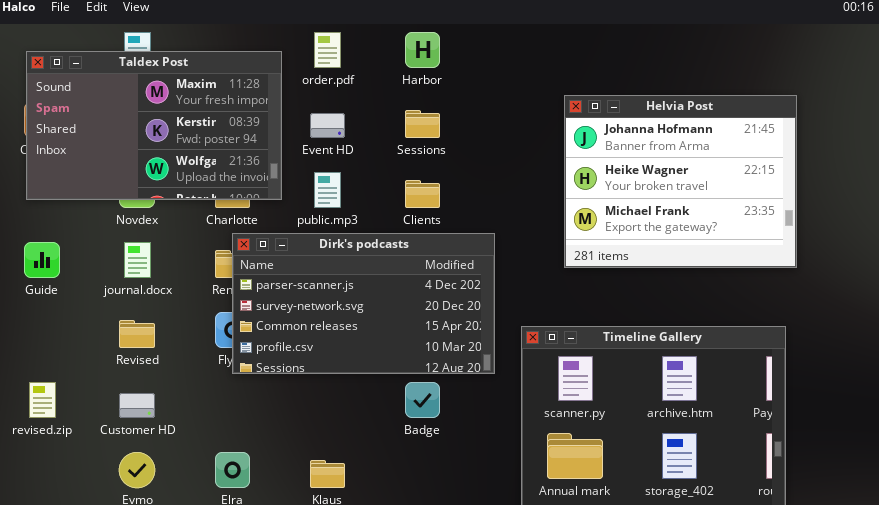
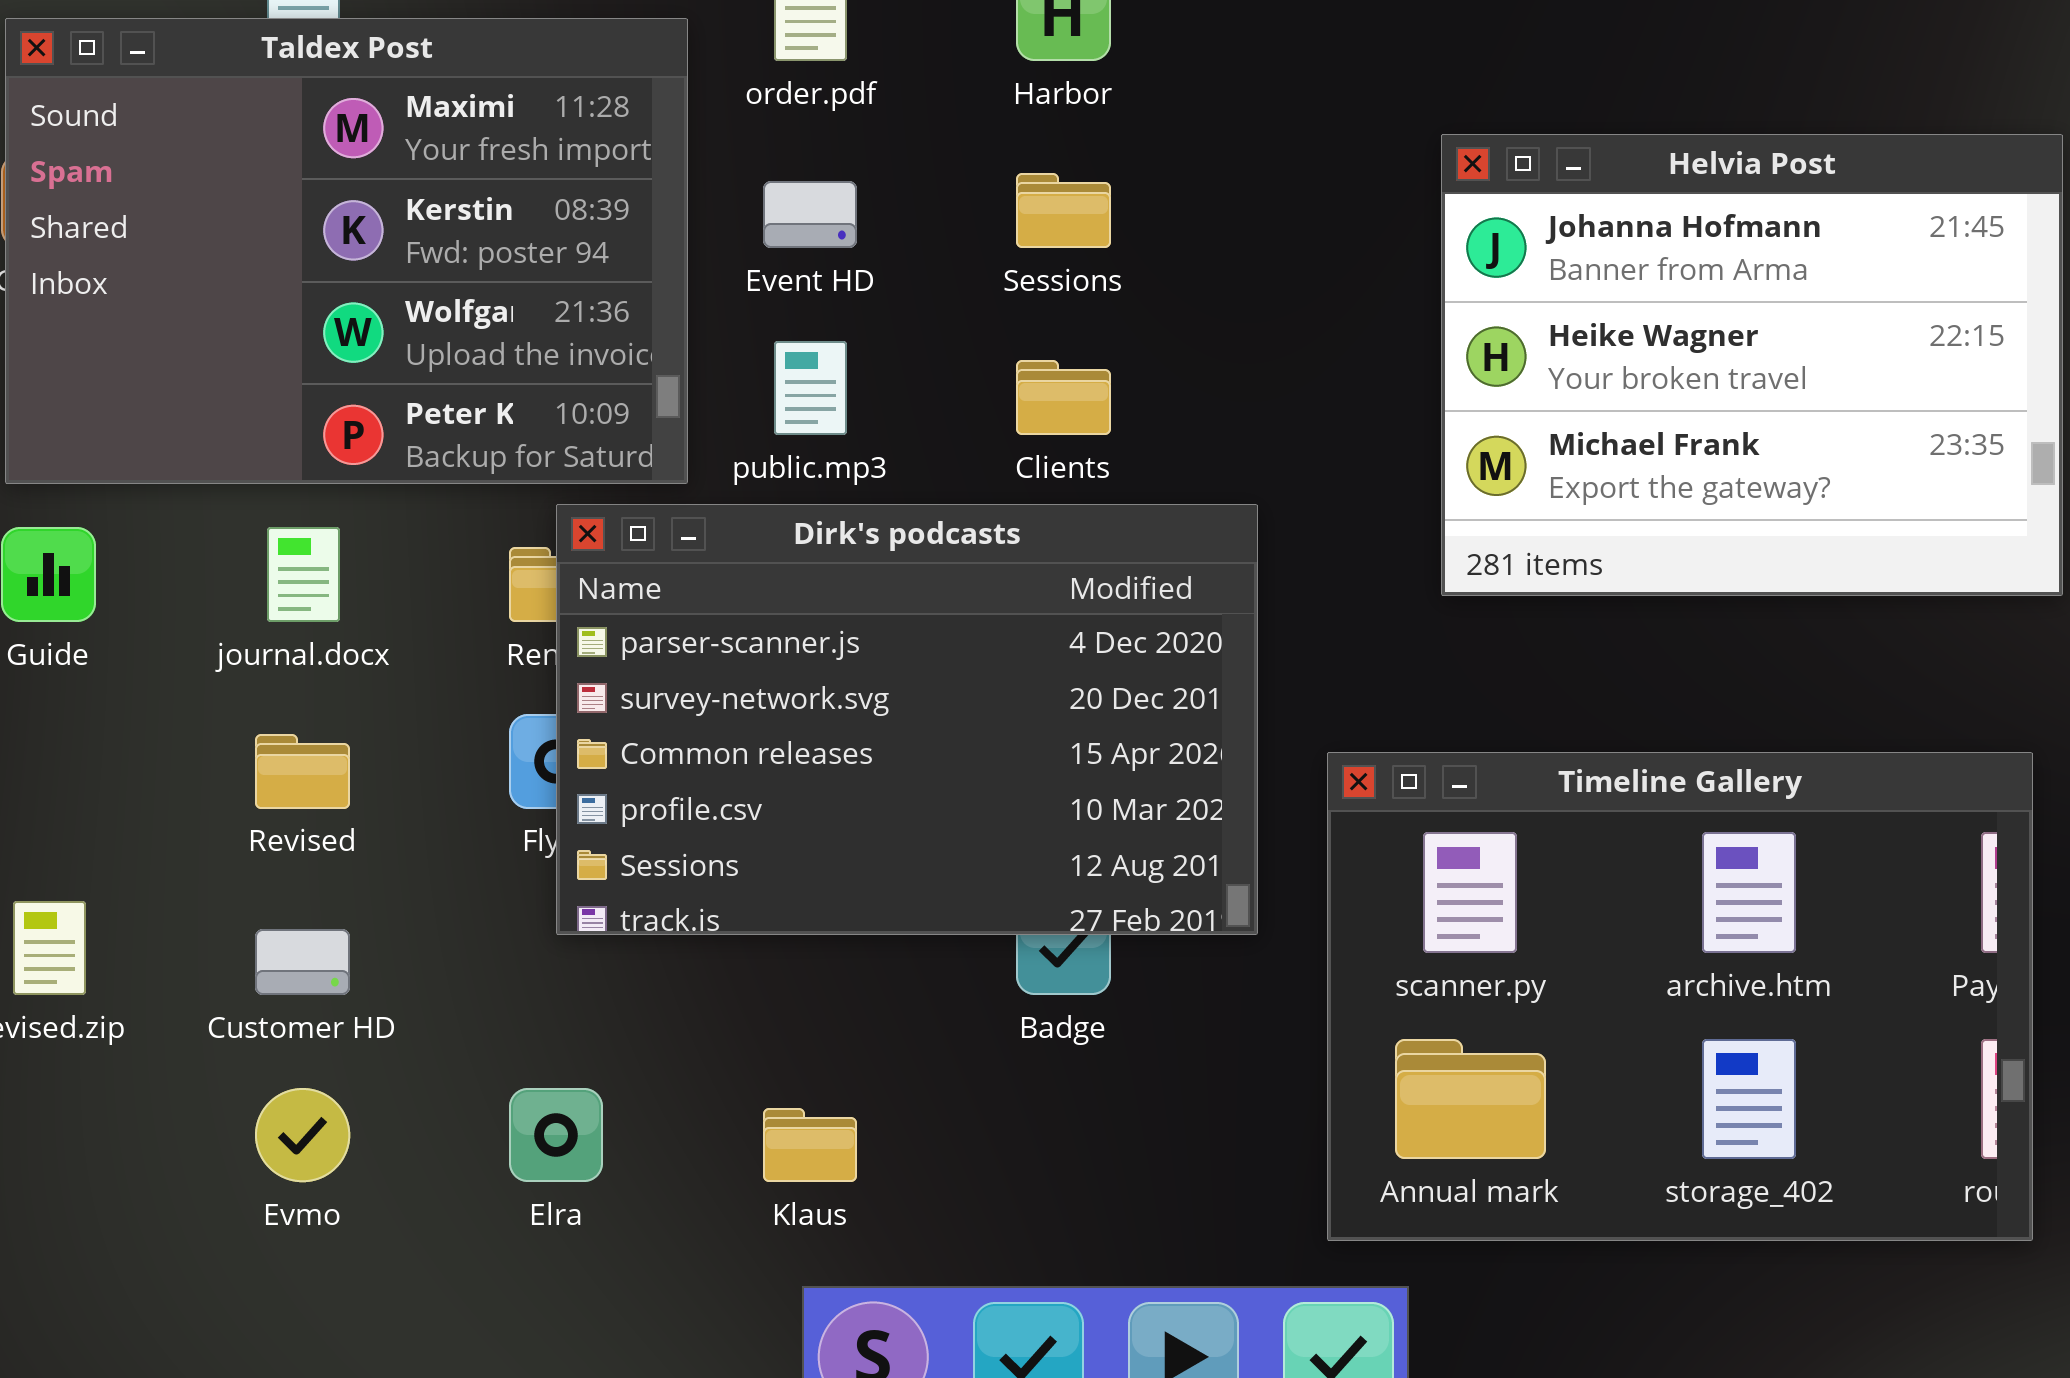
Taldex Post: [26,51,282,200] -> [5,18,688,484], resized
Dirk's podcasts: [232,233,495,374] -> [556,504,1258,935], resized

